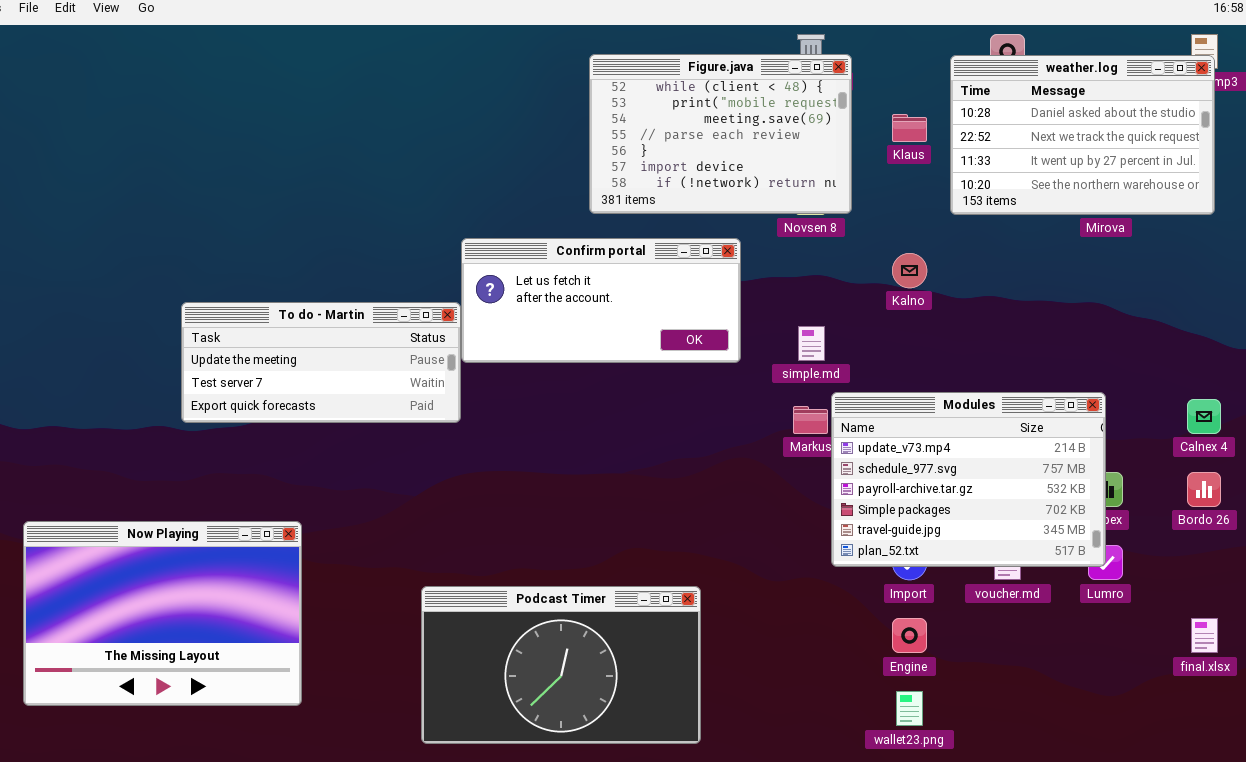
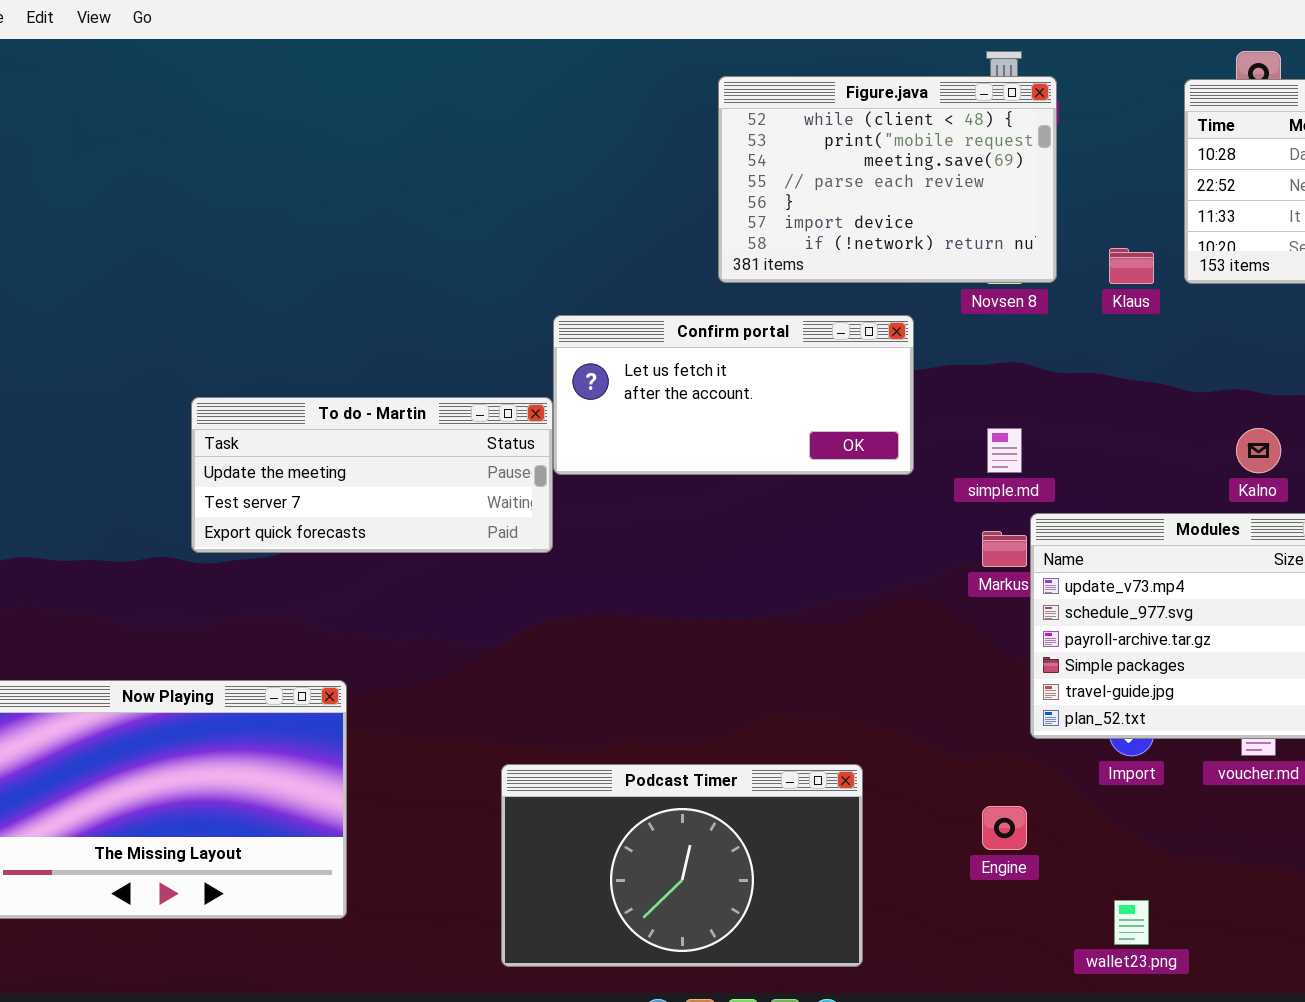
Klaus: [892,114,927,142] -> [1109,248,1154,284], moved
Kalno: [892,253,927,288] -> [1236,428,1281,473], moved
Engine: [892,618,927,653] -> [982,806,1027,850], moved

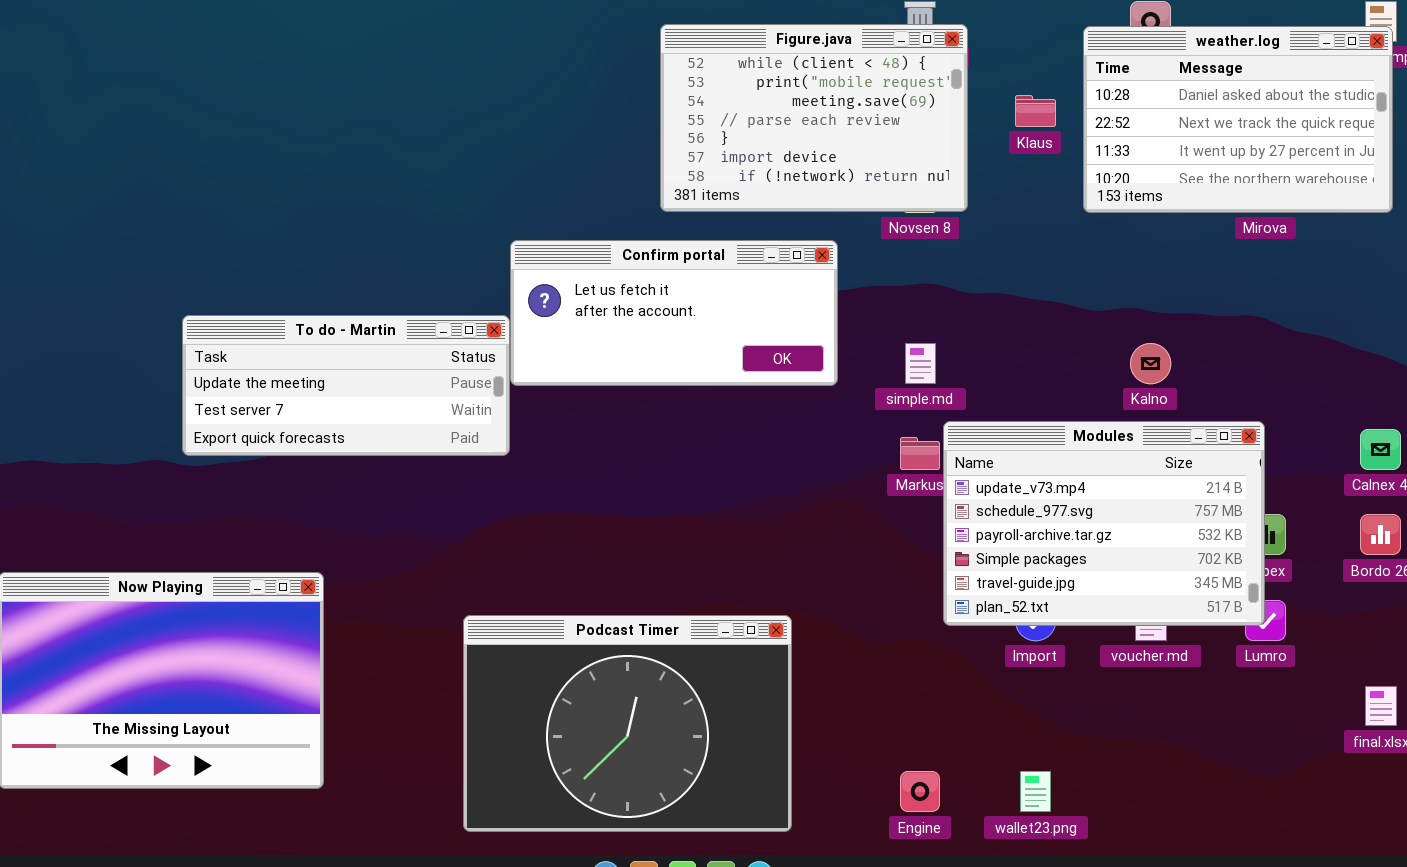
Klaus: [1109,248,1154,284] -> [1015,95,1056,127], moved
Podcast Timer: [501,764,863,967] -> [463,615,792,832], resized
Engine: [982,806,1027,850] -> [900,771,940,812], moved

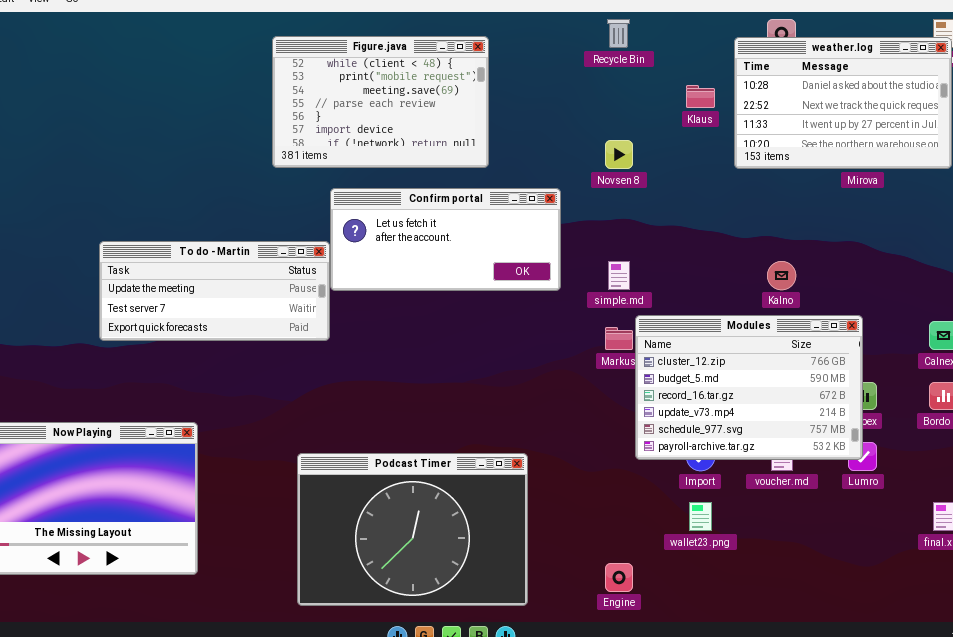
Figure.java: [660,24,968,212] -> [272,36,489,168], moved
Modules: [943,421,1265,626] -> [635,315,863,460], scrolled up 3 rows
wallet23.png: [1020,771,1051,812] -> [689,502,712,531], moved

